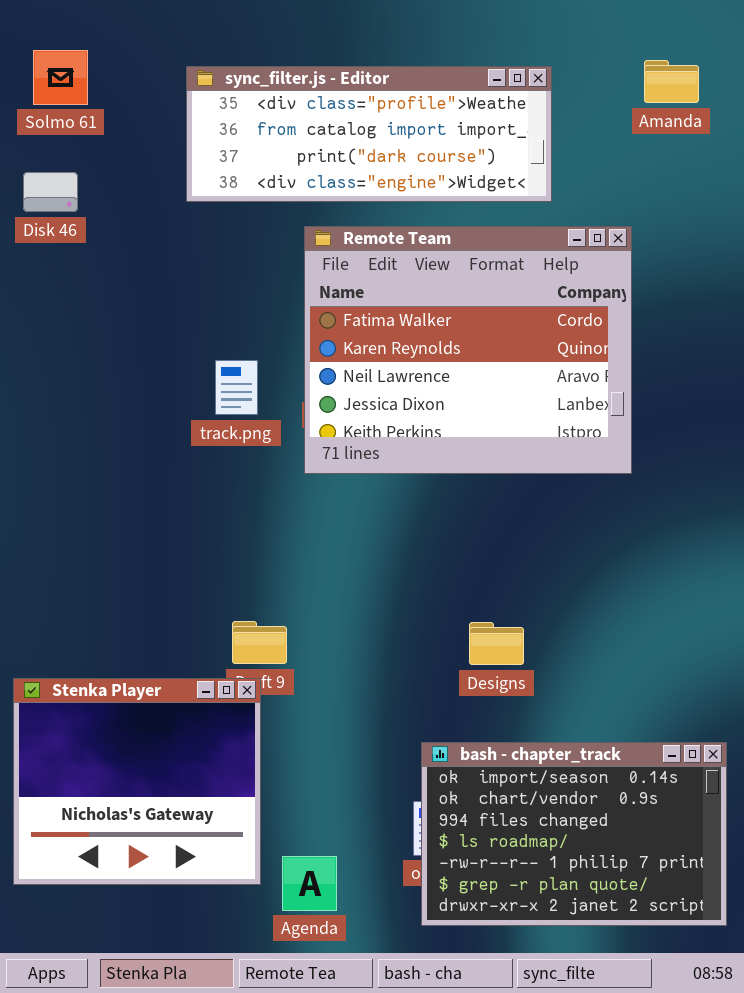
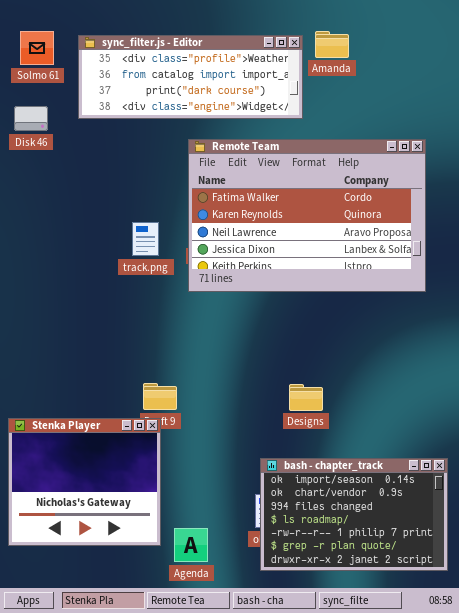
Amanda: [644,60,699,103] -> [315,31,349,58], moved
sync_filter.js - Editor: [186,66,552,202] -> [78,35,303,119], moved
Remote Team: [304,226,632,474] -> [188,139,426,292], resized

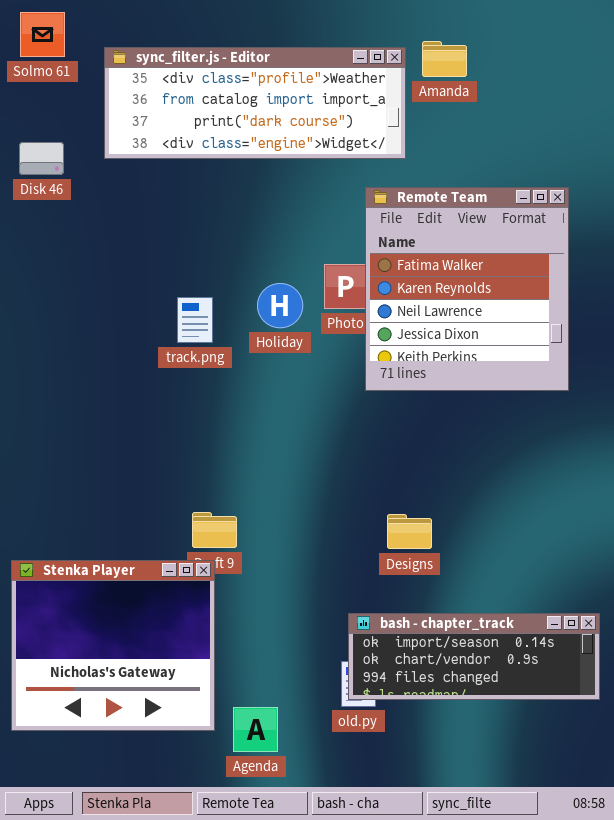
Solmo 61: [20,31,54,65] -> [20,12,65,57], moved
Remote Team: [188,139,426,292] -> [365,187,569,391], resized
bash - chapter_track: [260,458,448,571] -> [348,613,600,700], resized

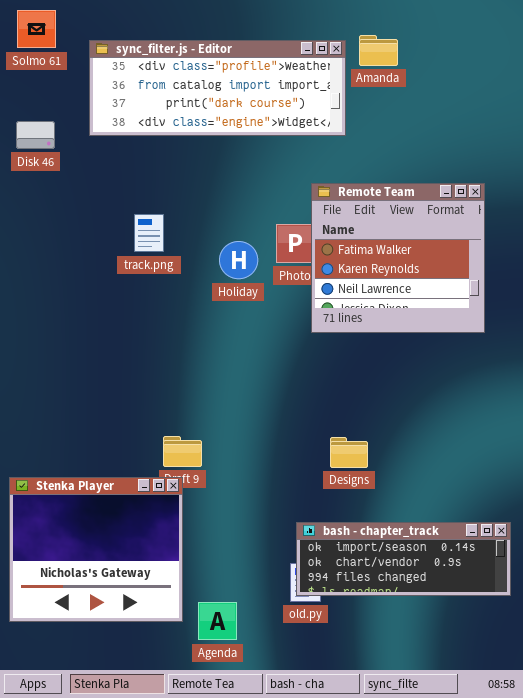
Remote Team: [365,187,569,391] -> [311,183,485,333], resized
track.png: [177,297,213,343] -> [134,214,164,252], moved

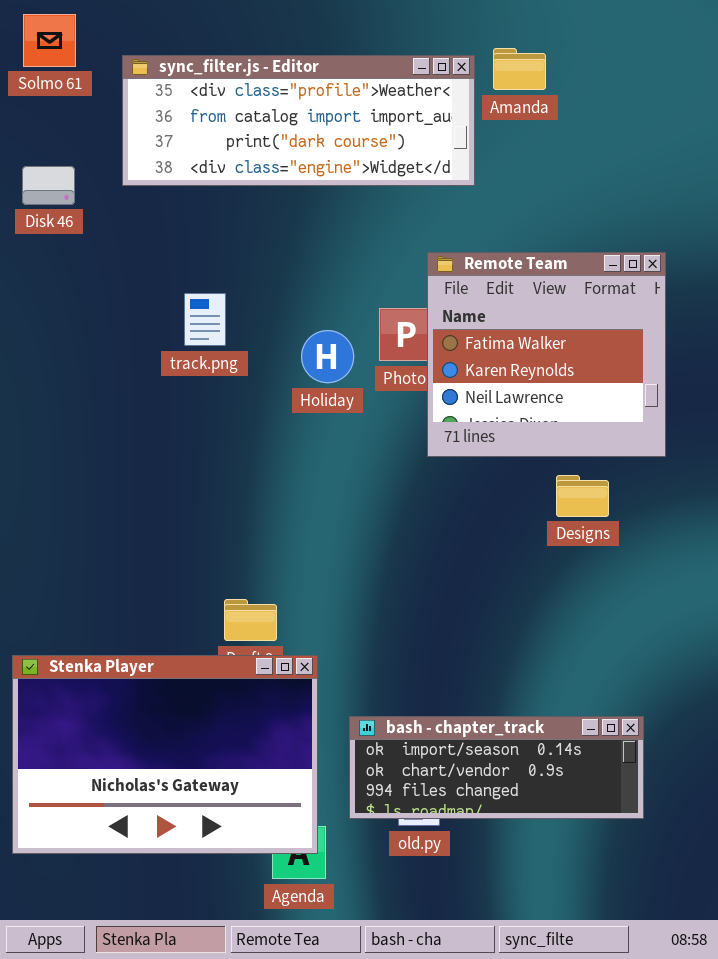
Designs: [330,437,368,468] -> [556,475,609,517], moved
Stenka Player: [9,477,183,622] -> [12,655,318,854], resized
bash - chapter_track: [296,522,511,596] -> [349,716,644,819], moved

